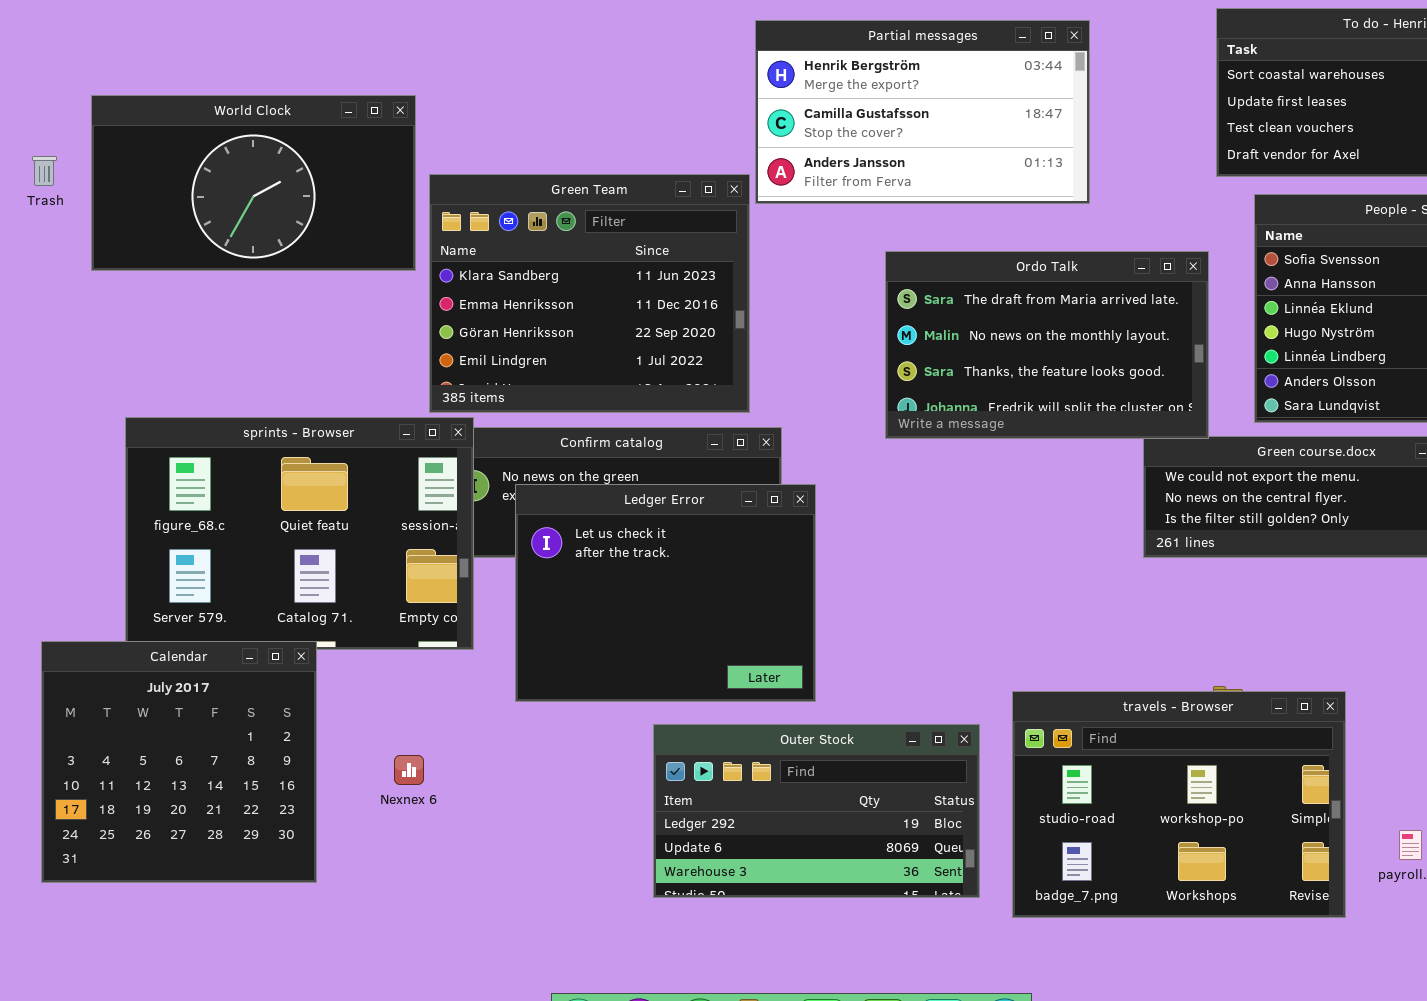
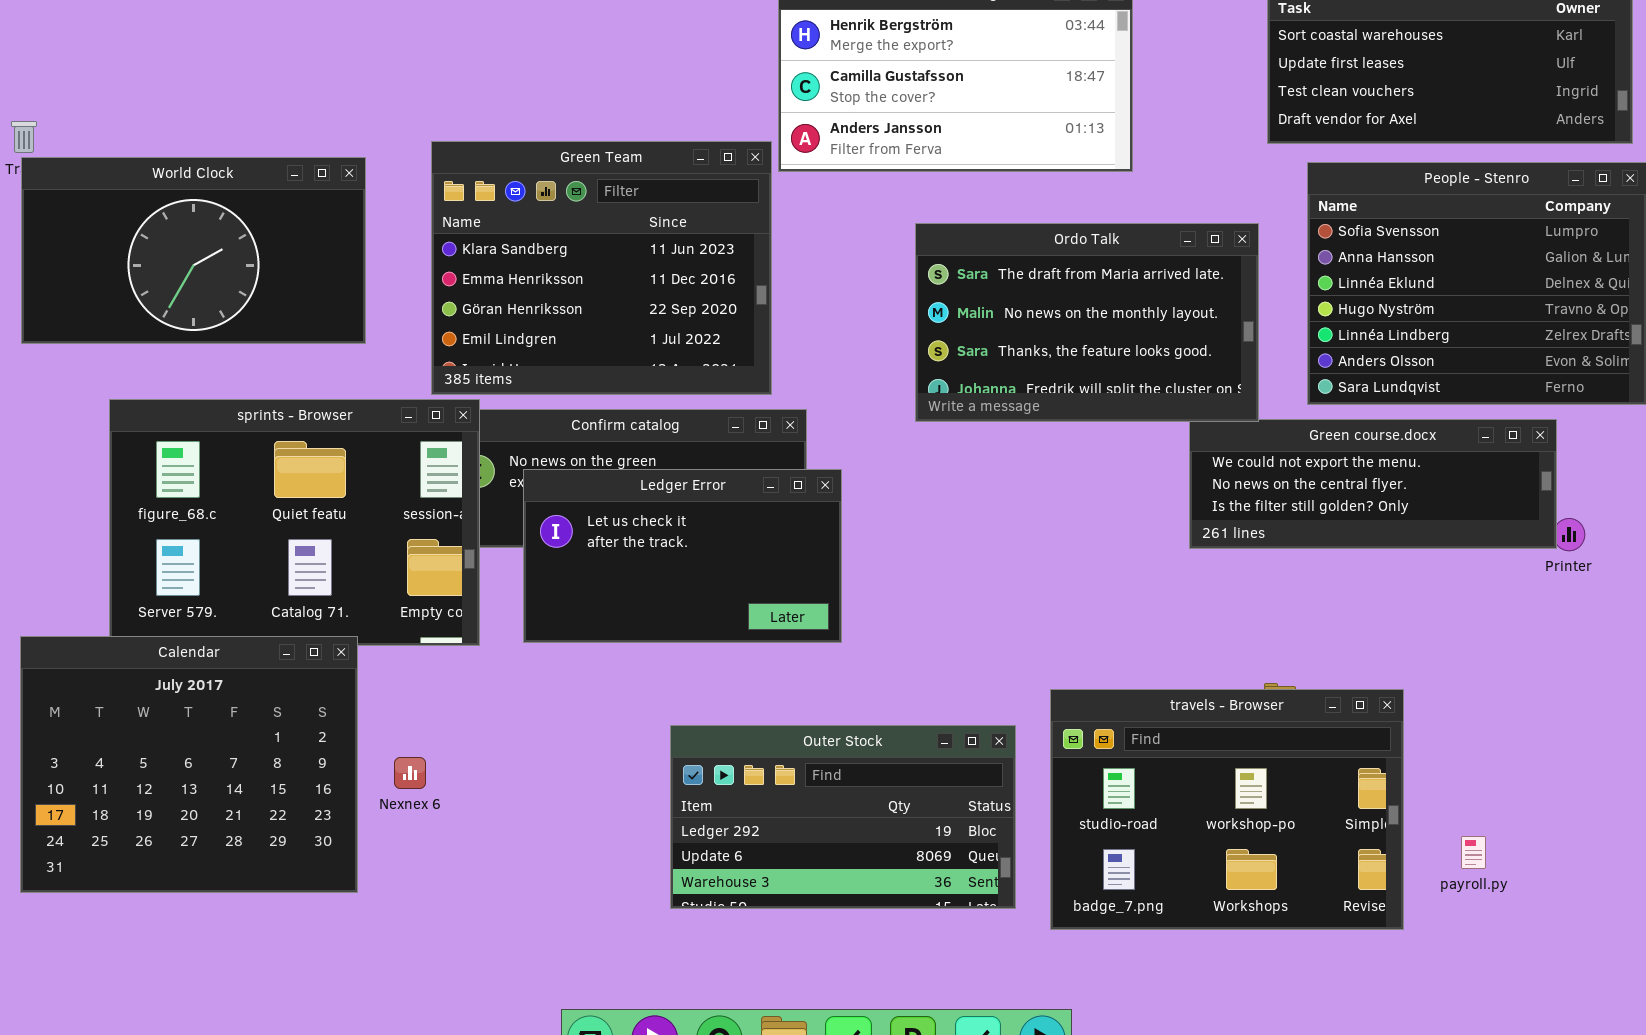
World Clock: [91,95,416,271] -> [21,157,366,344], moved
Ledger Error: [515,484,816,702] -> [523,469,842,643], resized
Calendar: [41,641,317,883] -> [20,636,358,893], resized

